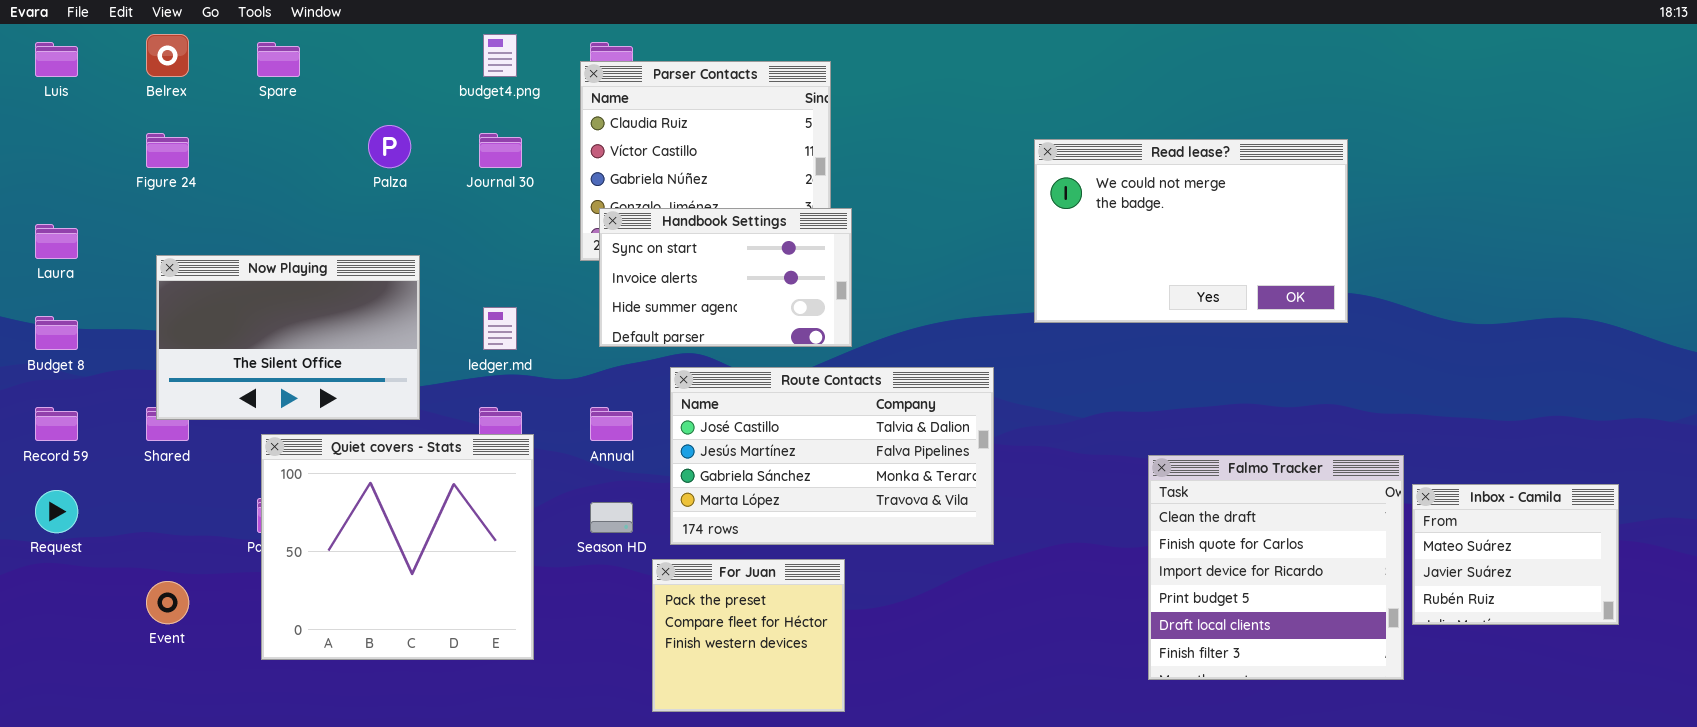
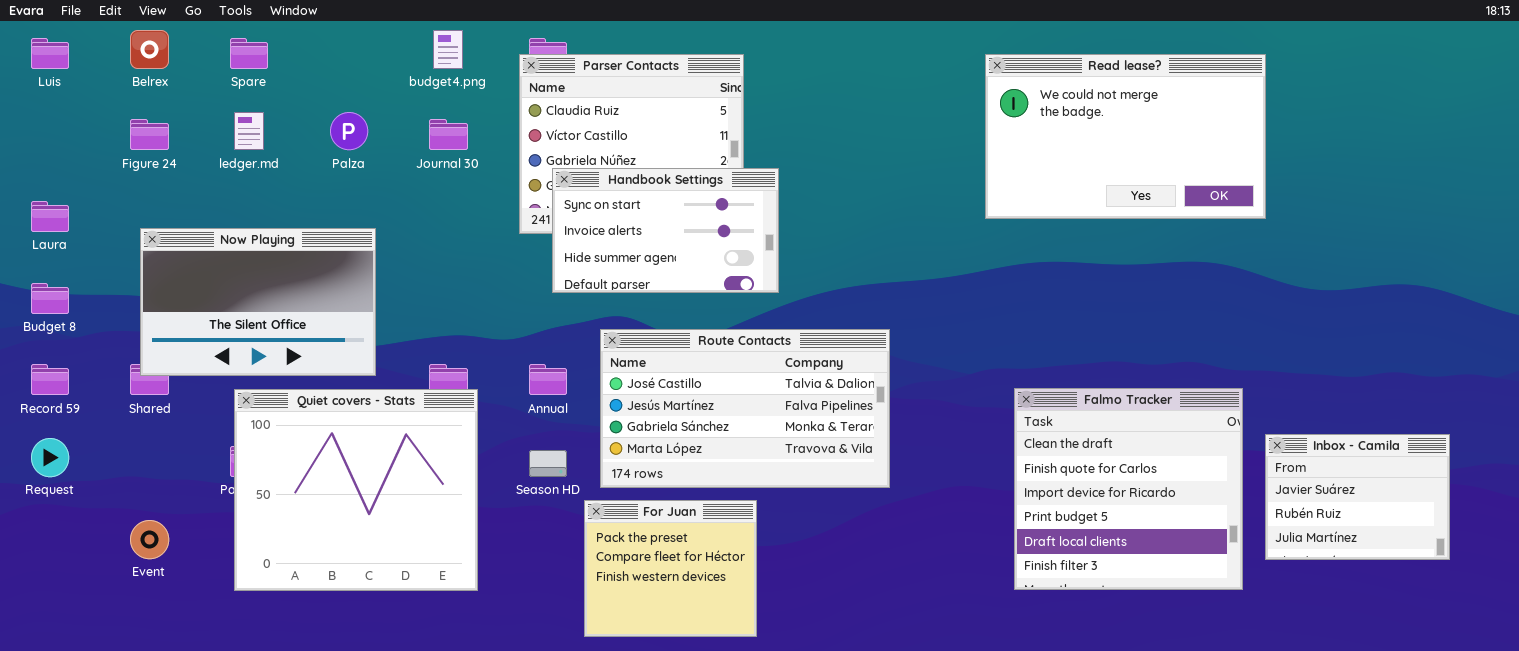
Read lease?: [1034,139,1348,323] -> [985,54,1266,219], moved
Handbook Settings: [599,208,852,347] -> [552,168,779,293], moved
ledger.md: [483,307,517,350] -> [234,112,264,150], moved
Falmo Tracker: [1148,455,1404,680] -> [1014,388,1243,590], moved
Inbox - Camila: [1412,484,1619,625] -> [1265,434,1450,560], scrolled down 1 row

